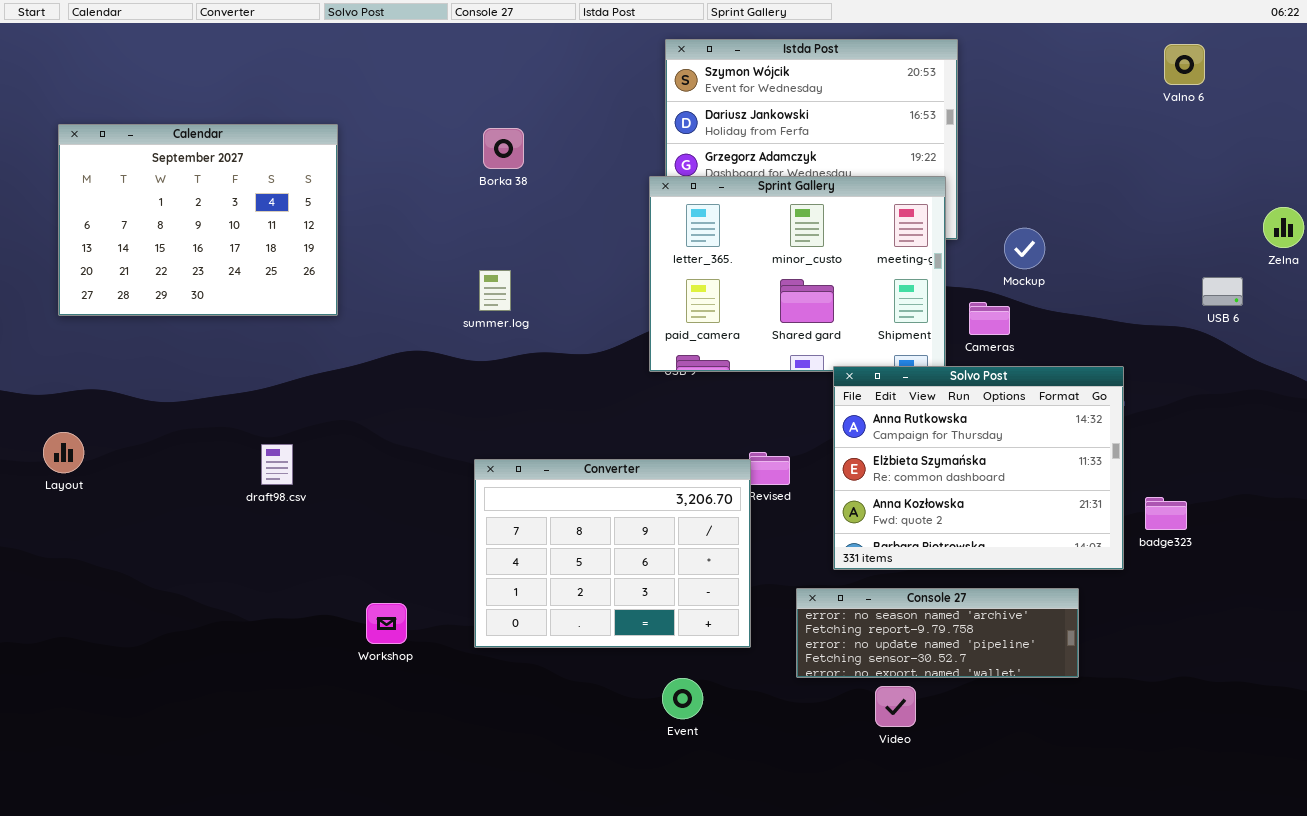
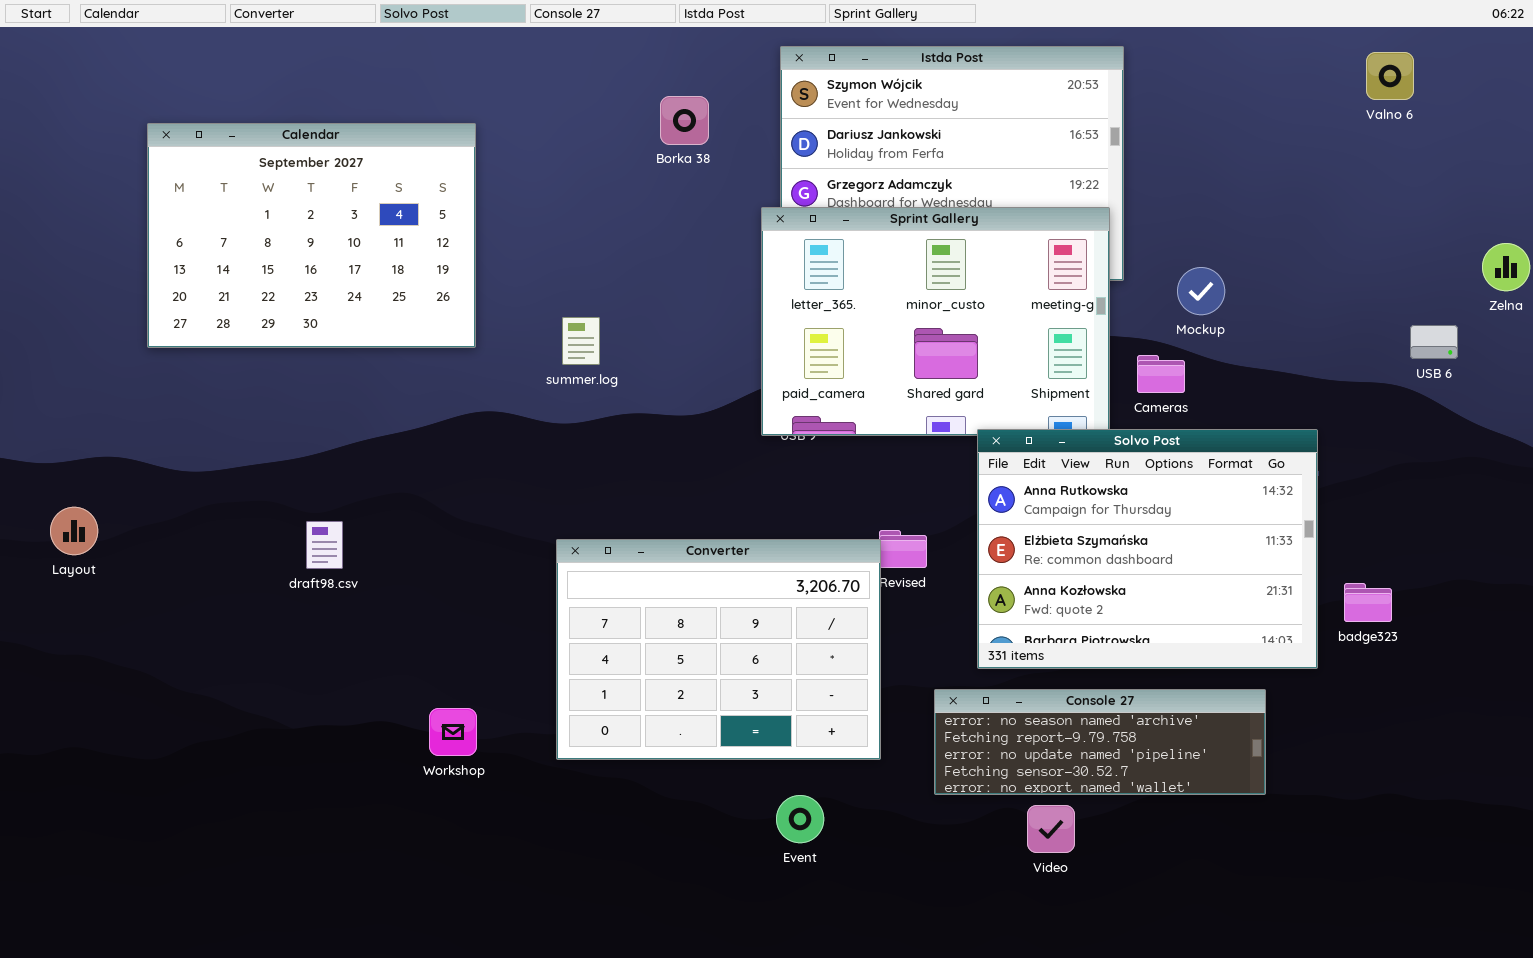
Calendar: [58,124,338,316] -> [147,123,476,348], moved
Borka 38: [483,128,524,169] -> [660,96,709,145], moved

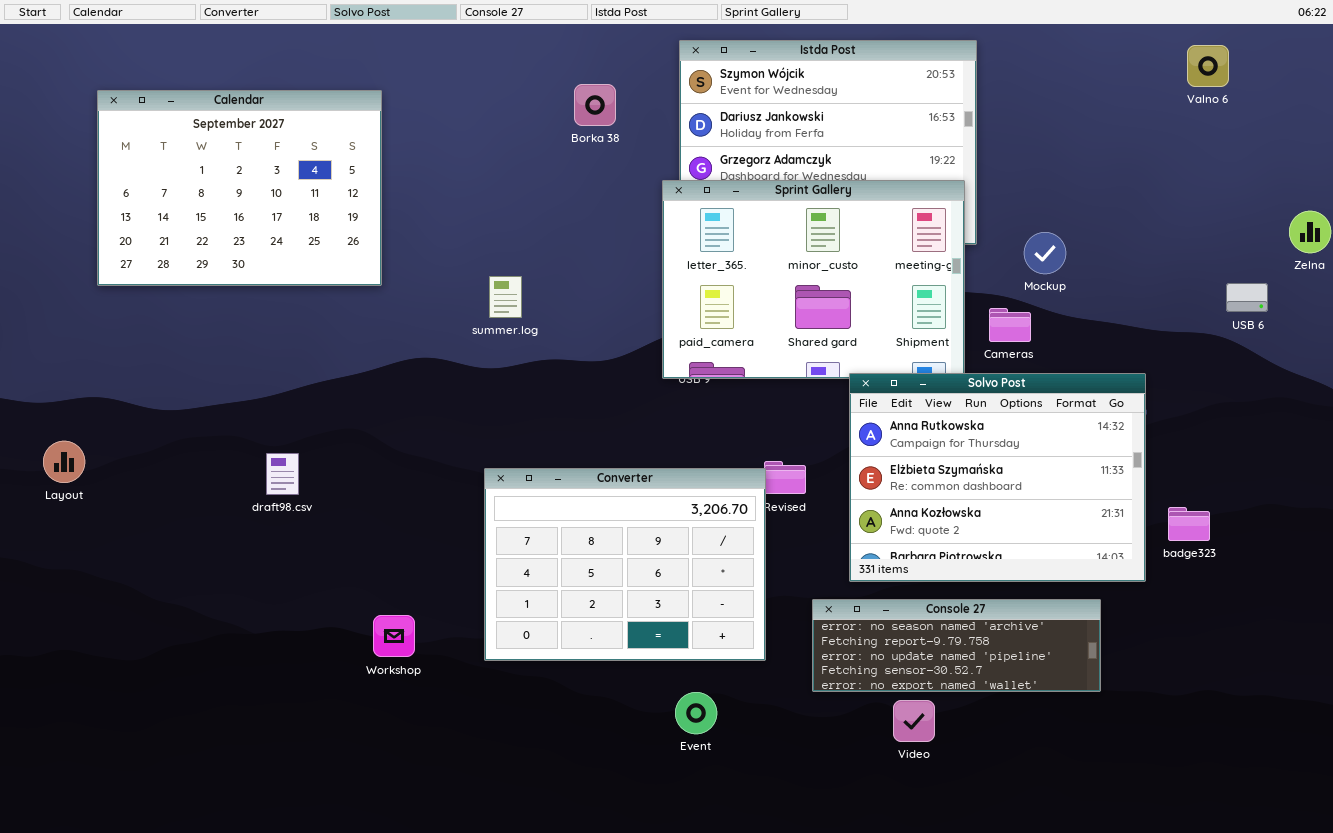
Calendar: [147,123,476,348] -> [97,90,382,286], moved

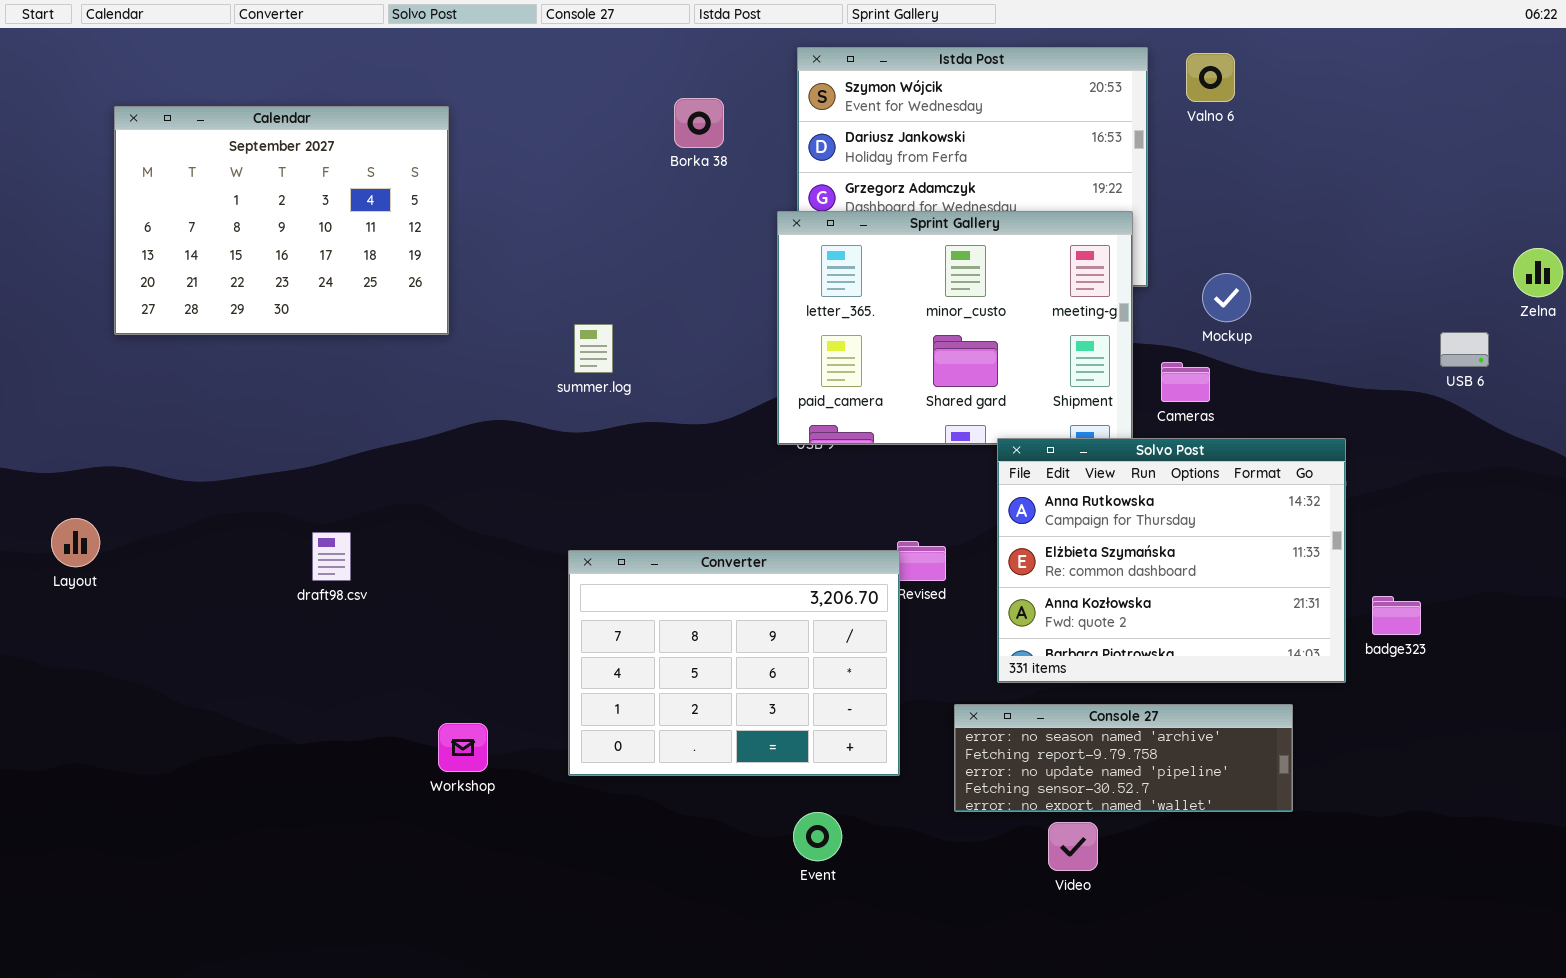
Valno 6: [1187,45,1229,87] -> [1186,53,1235,102], moved

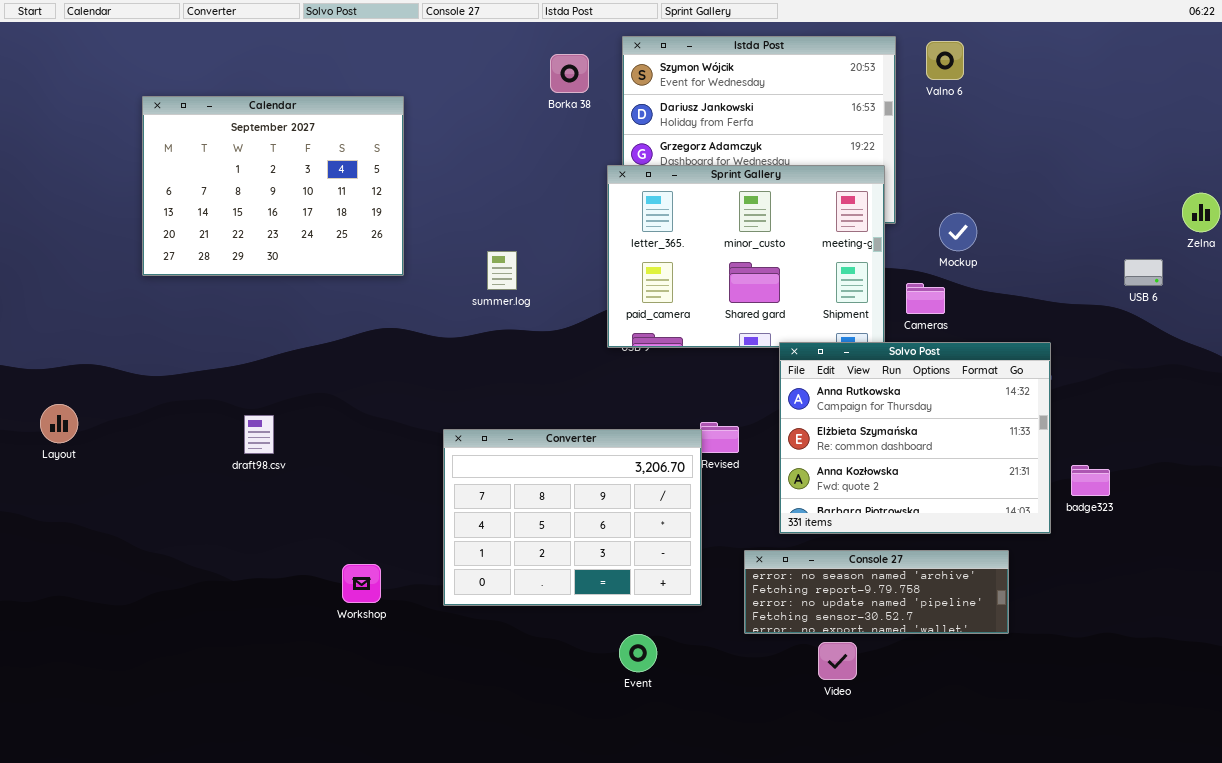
Borka 38: [674,98,724,148] -> [550,54,589,93], moved
Calendar: [114,106,449,335] -> [142,96,404,276], moved
summer.log: [574,324,613,373] -> [487,251,517,290], moved

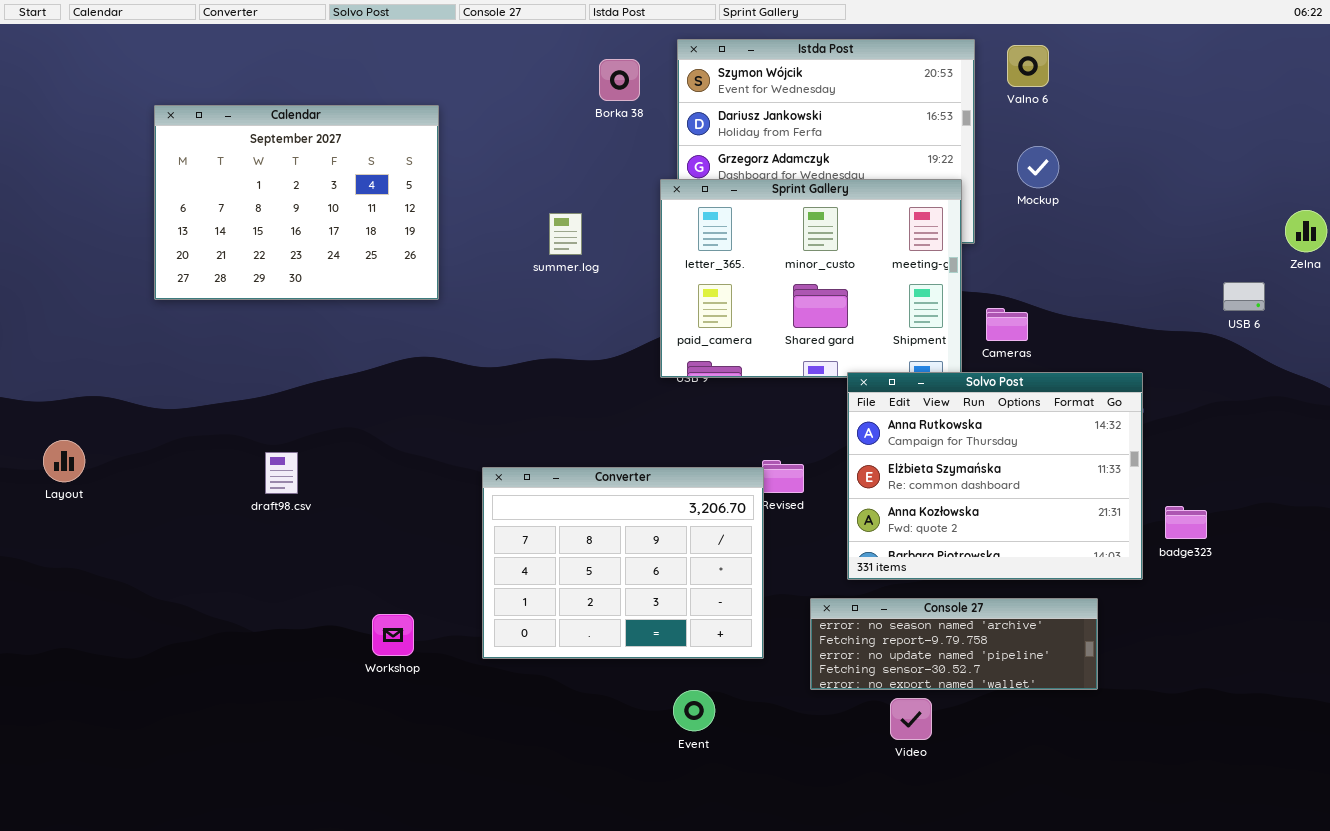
Mockup: [939,213,977,251] -> [1017,146,1059,188], moved
summer.log: [487,251,517,290] -> [549,213,582,255], moved

